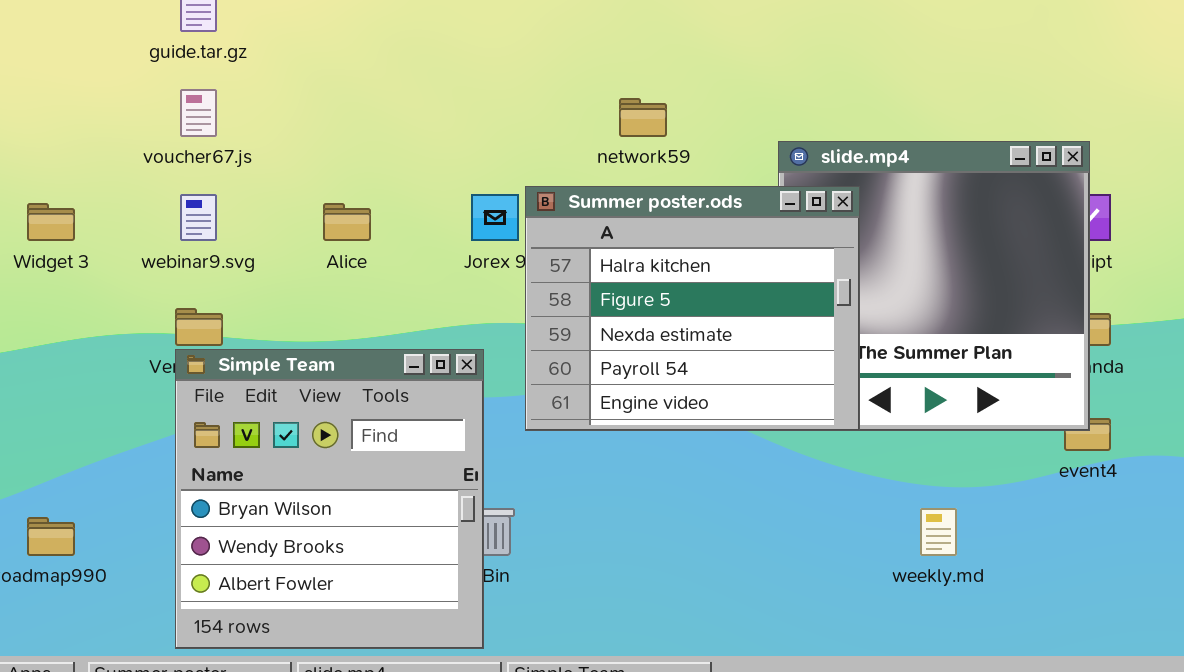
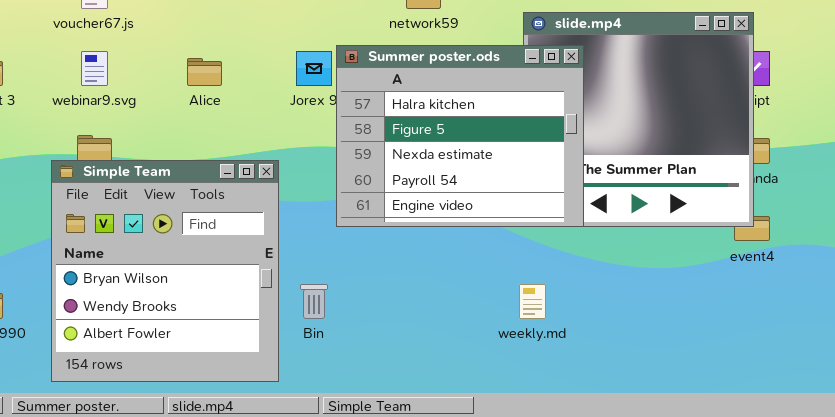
Simple Team: [175,349,484,649] -> [51,160,279,382], moved
weekly.md: [920,508,957,556] -> [519,284,546,319], moved

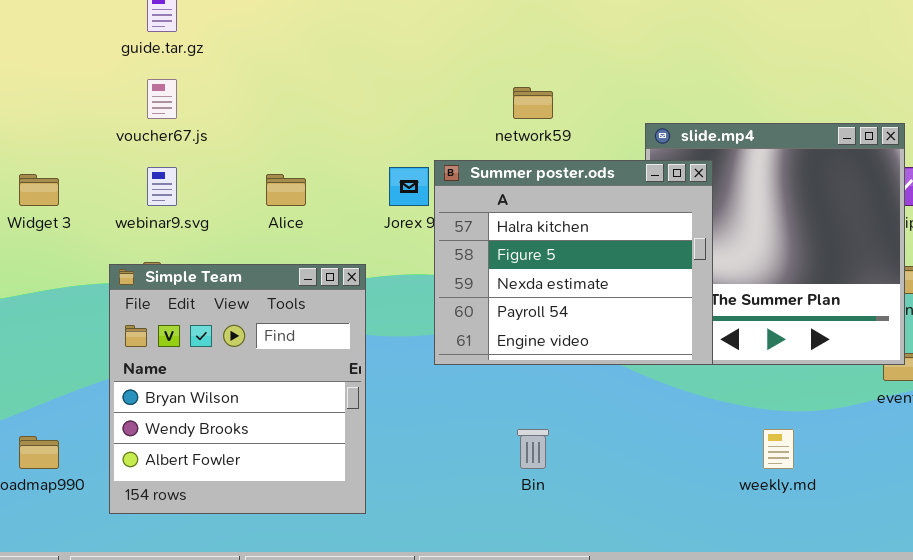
Simple Team: [51,160,279,382] -> [109,264,366,514], moved
Bin: [300,284,328,319] -> [517,429,549,469], moved
weekly.md: [519,284,546,319] -> [763,429,794,469], moved

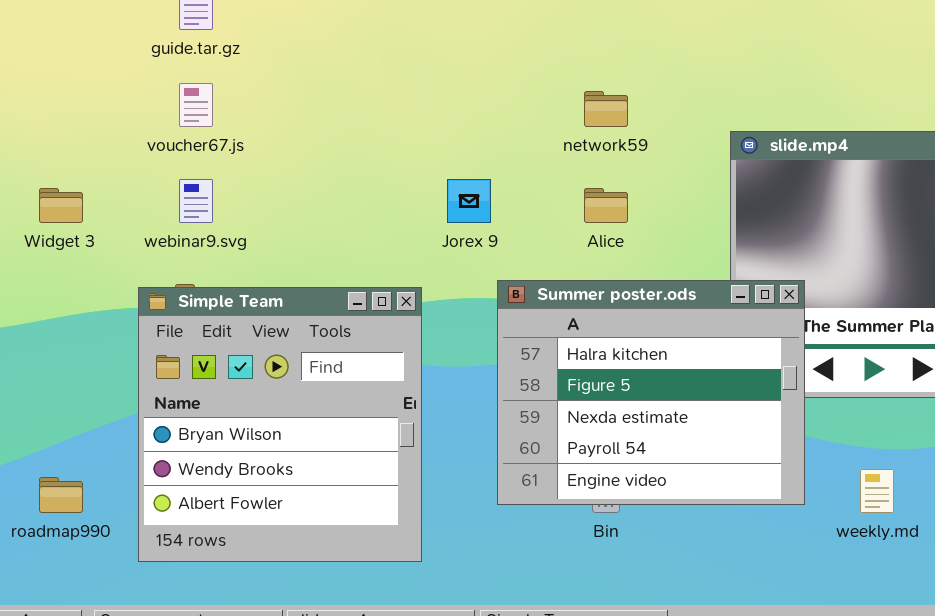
Summer poster.ods: [434,160,713,365] -> [497,280,805,505], moved
Alice: [266,174,306,206] -> [584,188,628,223], moved

